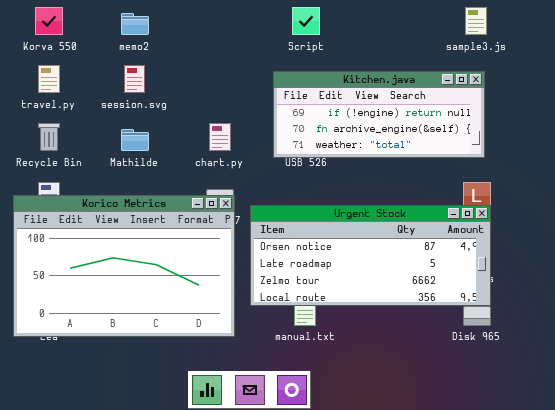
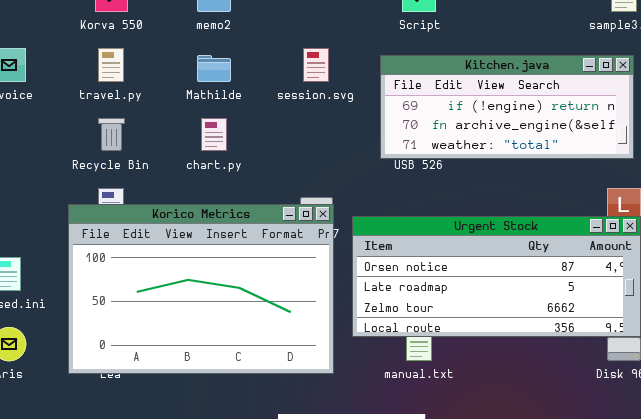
session.svg: [124,65,145,93] -> [303,48,329,82], moved
chart.py: [209,123,231,151] -> [201,118,227,151], moved
Mathilde: [121,129,149,151] -> [197,55,231,82], moved

